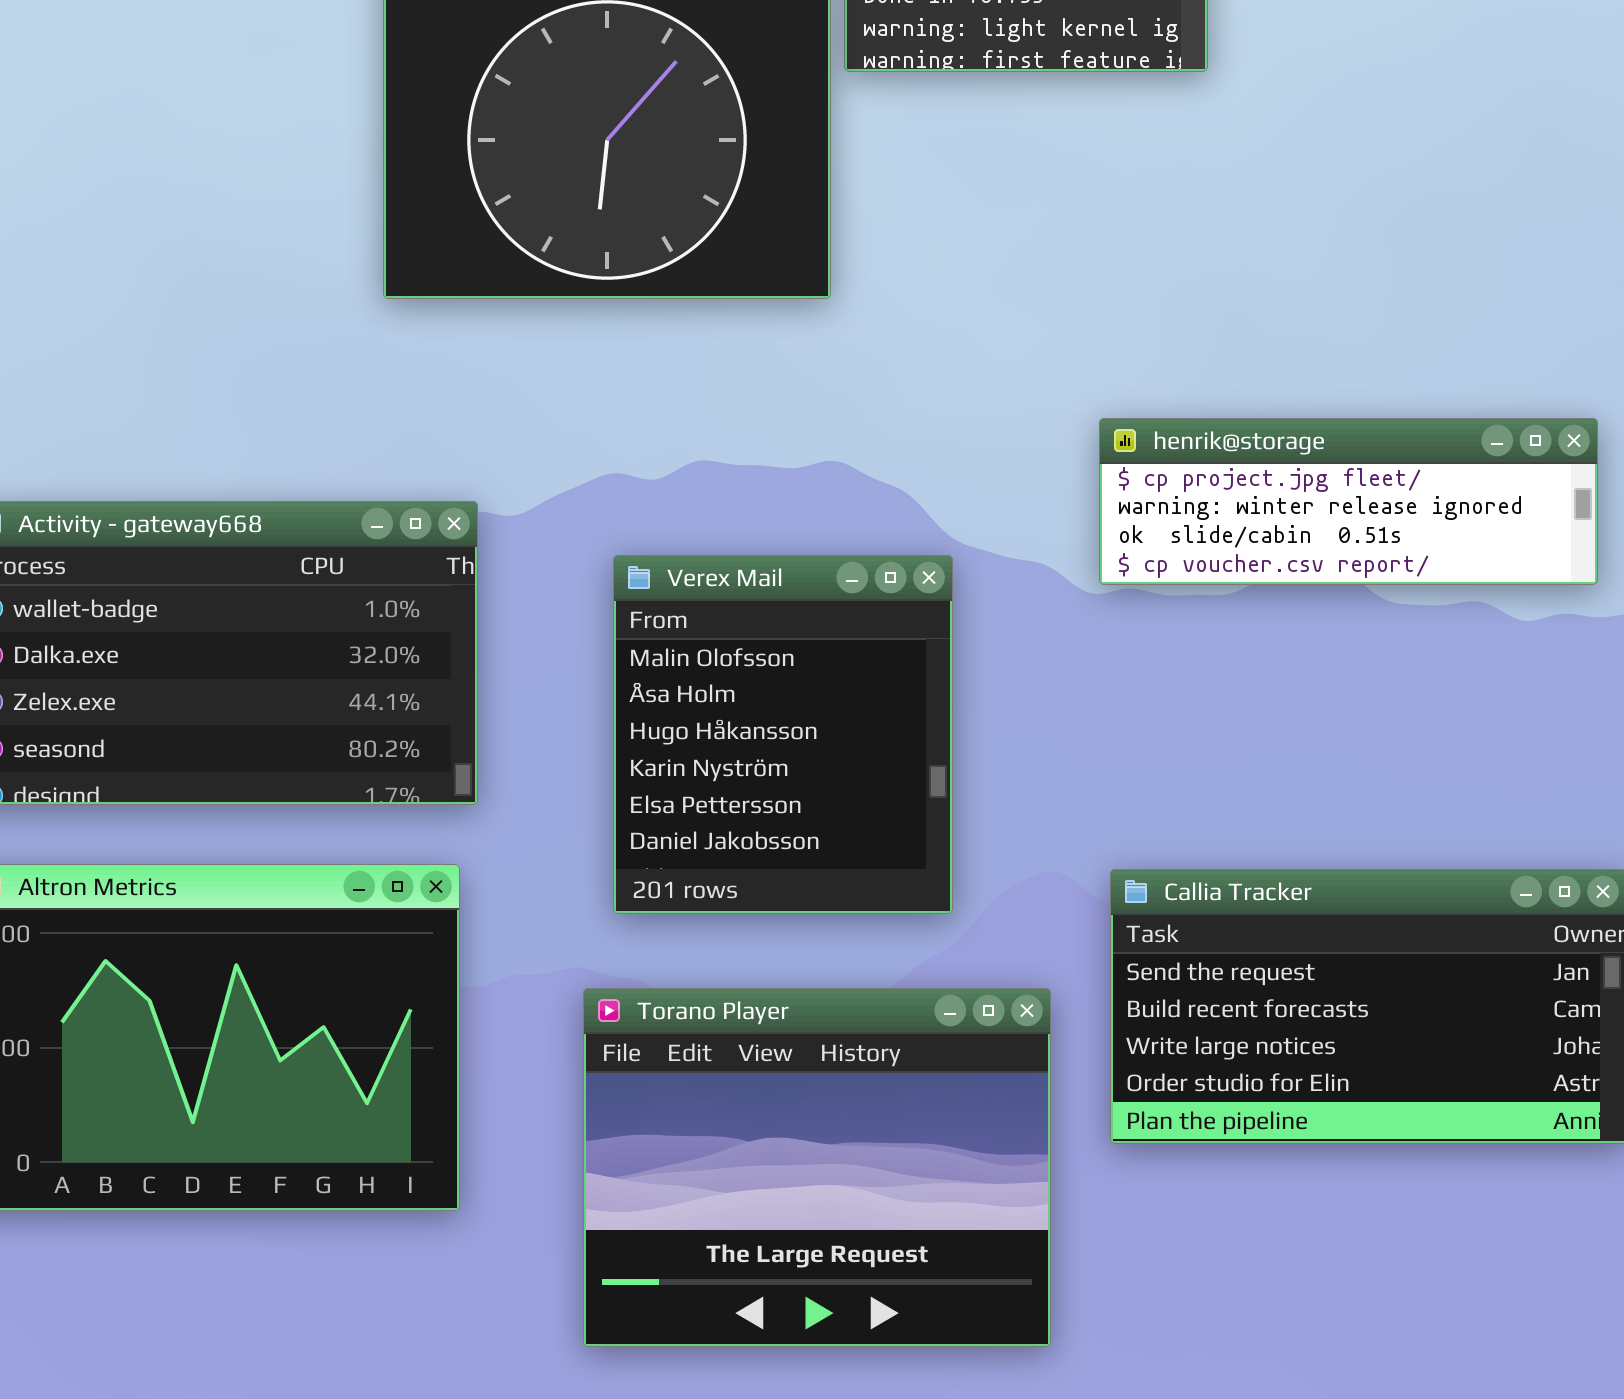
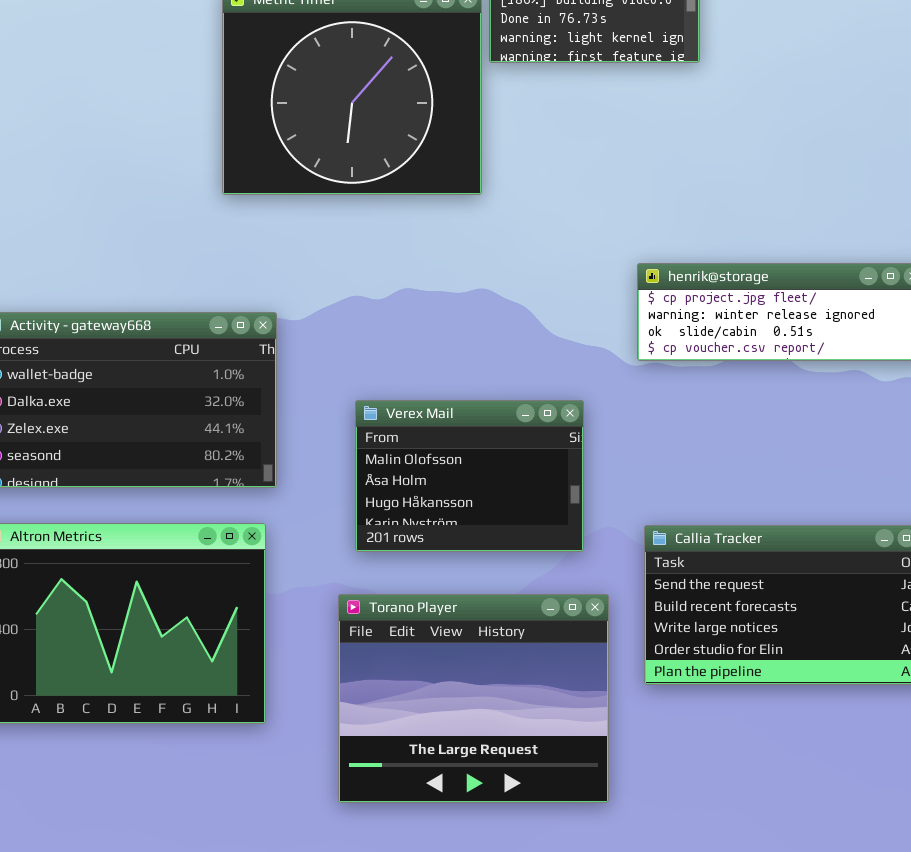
Verex Mail: [613,555,953,914] -> [355,400,584,552], resized

